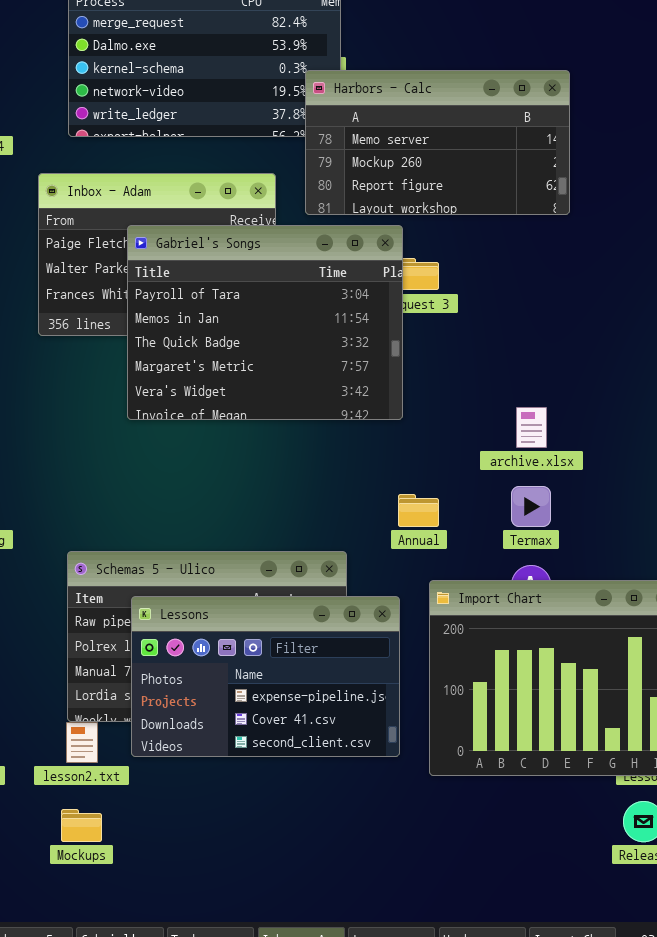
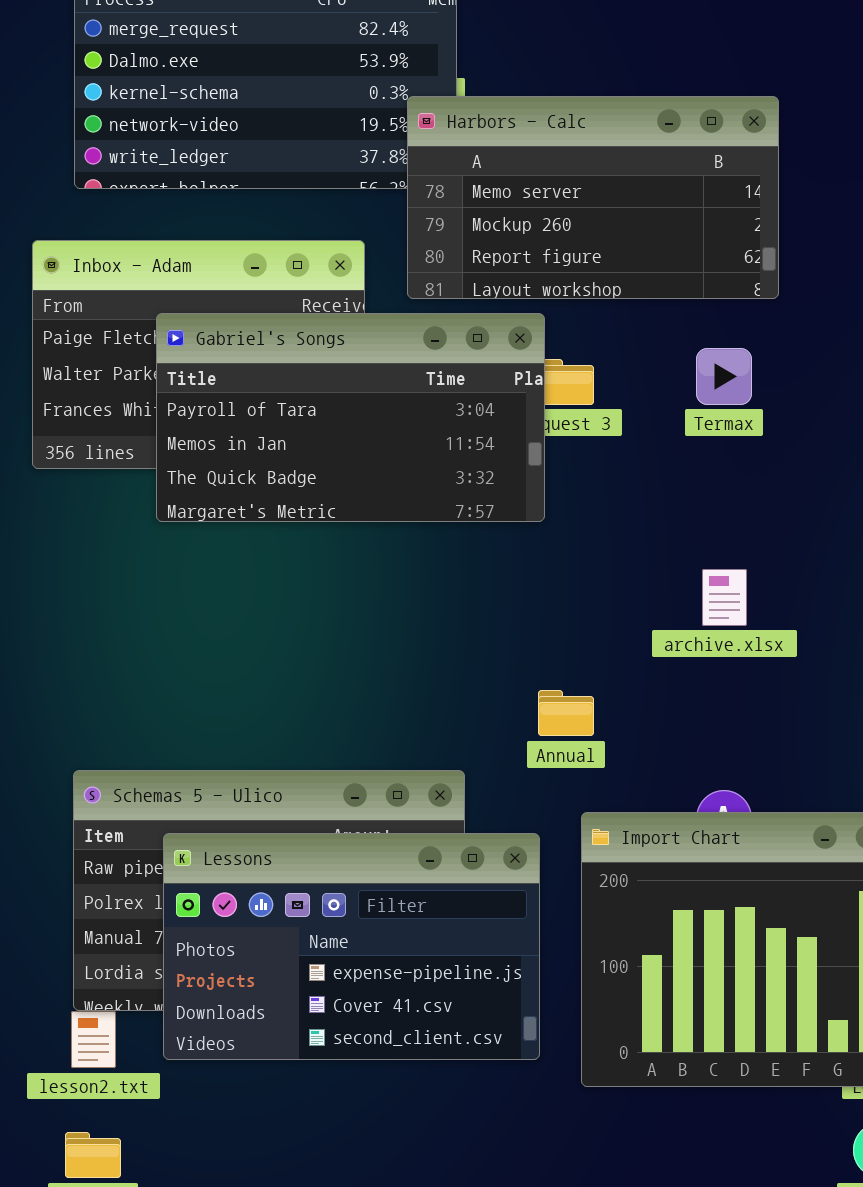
Gabriel's Songs: [127,225,403,420] -> [156,313,545,522], resized
Termax: [511,486,551,527] -> [696,348,752,405], moved

